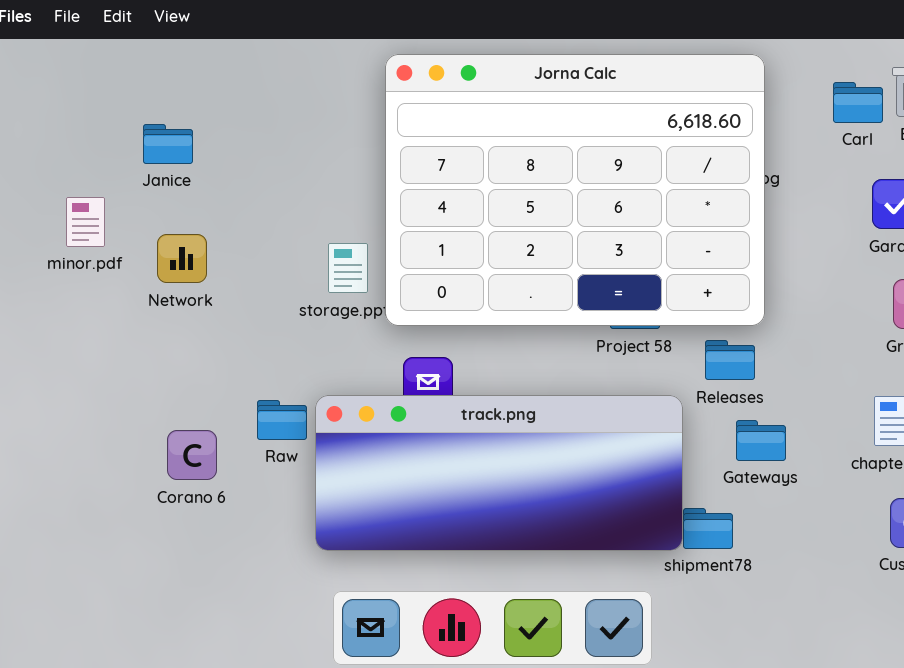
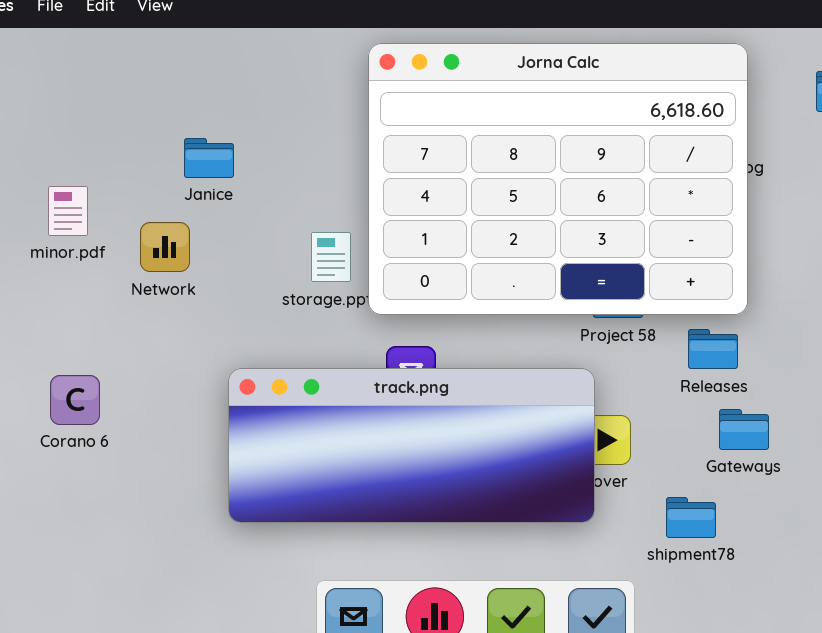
Janice: [143,124,193,164] -> [184,138,234,178], moved
track.png: [315,395,683,551] -> [228,368,595,523], moved
Corano 6: [167,430,217,480] -> [50,375,100,425], moved

